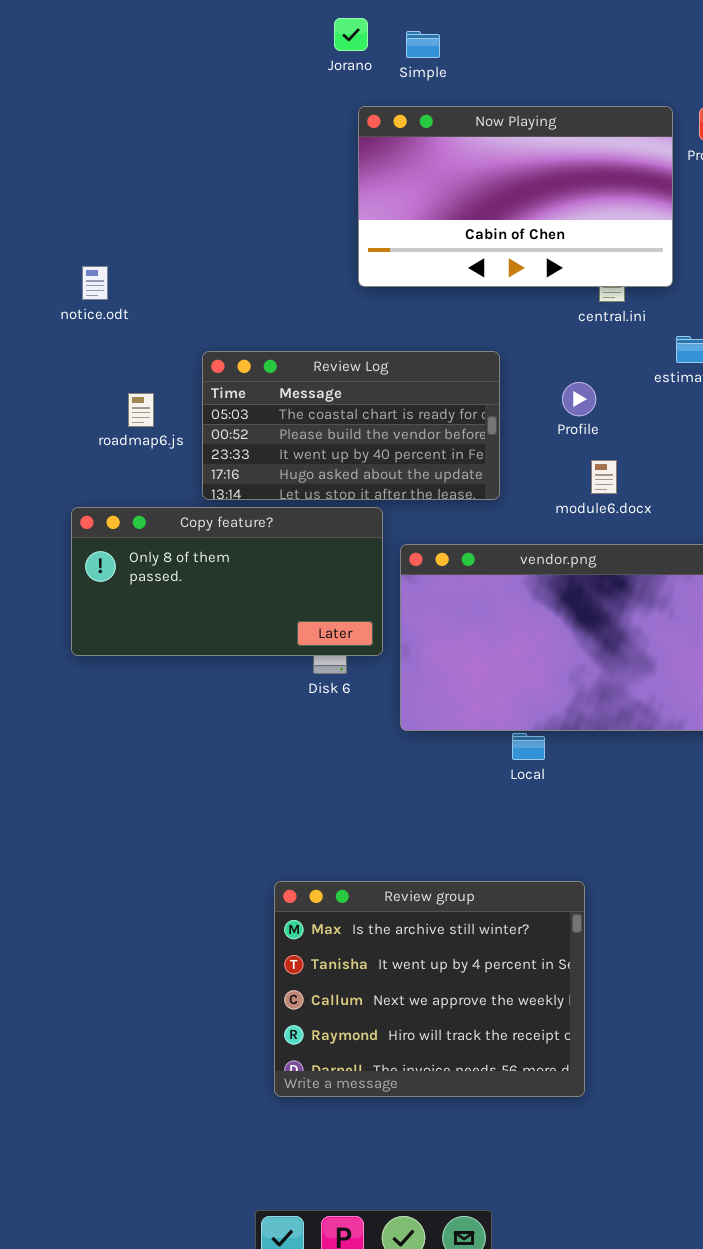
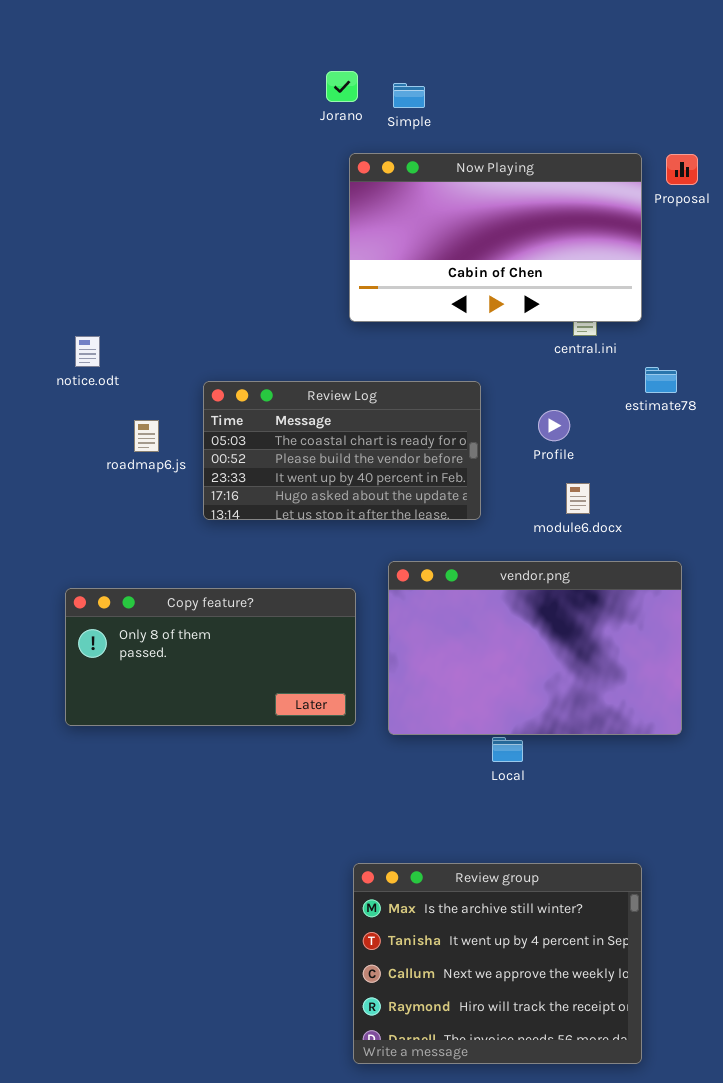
notice.odt: [82,266,108,300] -> [75,336,100,367], moved
Copy feature?: [71,507,383,656] -> [65,588,356,726], moved
Review group: [274,881,585,1097] -> [353,863,642,1064], moved

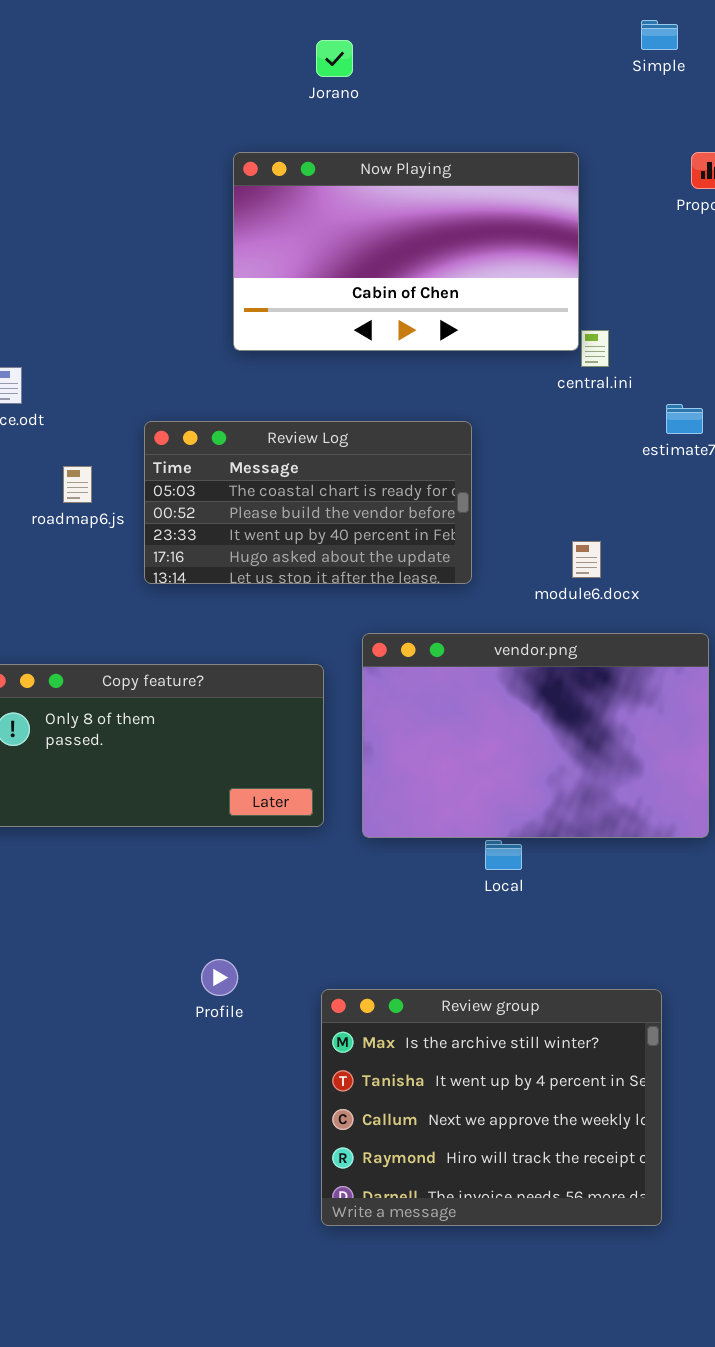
Jorano: [326,71,358,102] -> [316,40,353,77], moved
Simple: [393,83,425,108] -> [641,20,678,50], moved
Now Playing: [349,153,642,322] -> [233,152,579,351], moved
Profile: [538,410,570,441] -> [201,959,238,996], moved

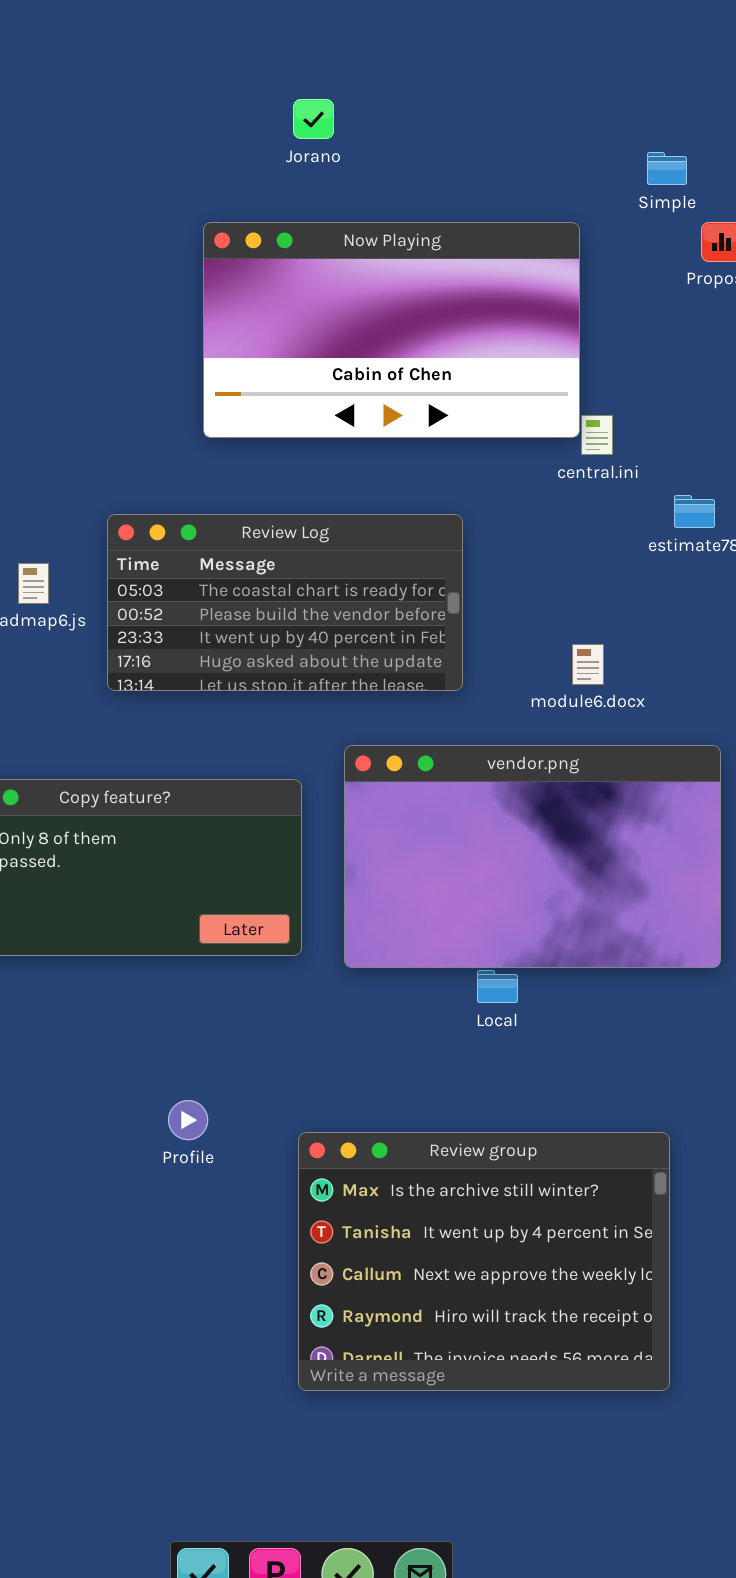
Simple: [641,20,678,50] -> [647,152,687,185], moved

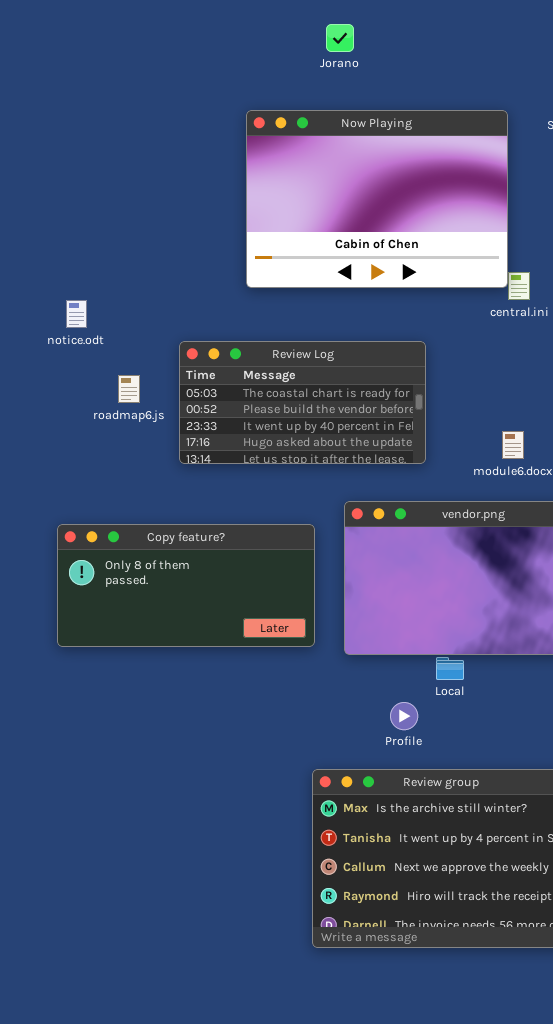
Jorano: [293,99,334,139] -> [326,24,354,52], moved
Now Playing: [203,222,580,438] -> [246,110,508,288], resized
Profile: [168,1100,208,1140] -> [390,702,418,730], moved

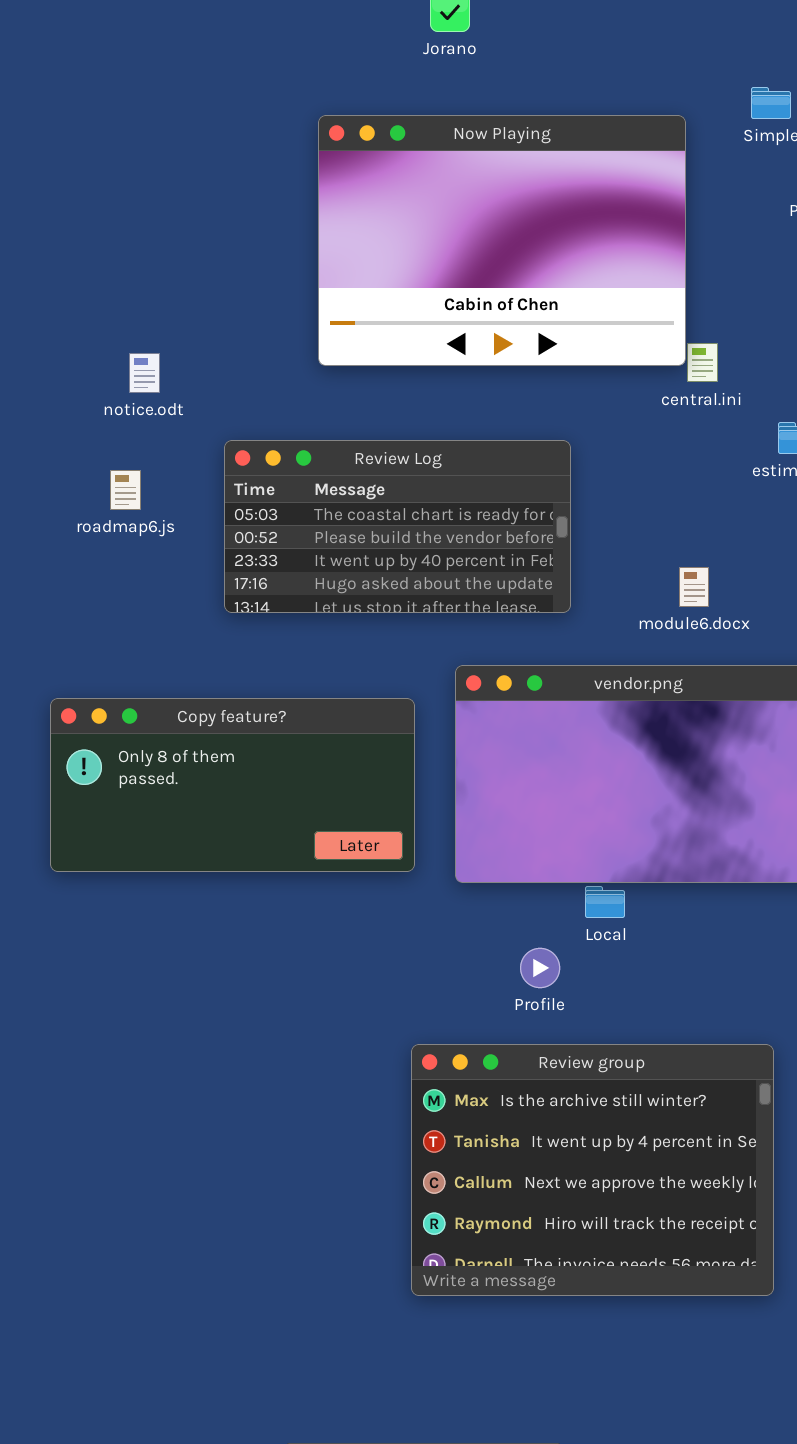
notice.odt: [66,300,87,328] -> [129,353,160,393], moved
roadmap6.js: [118,375,140,403] -> [110,470,141,510], moved

